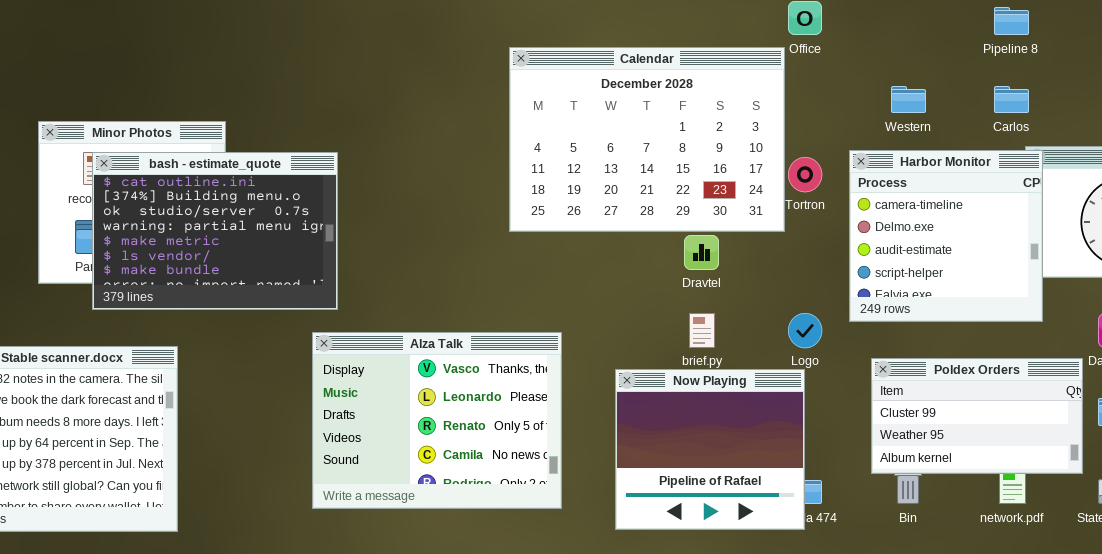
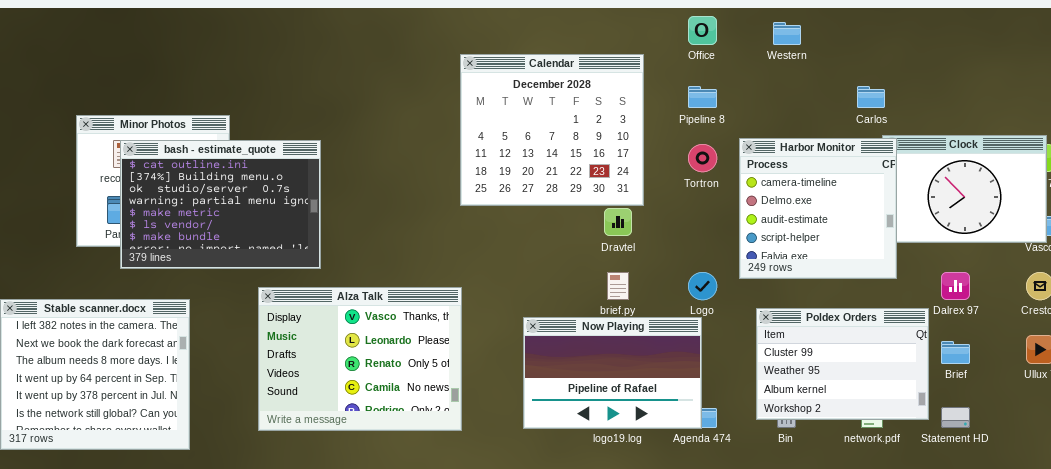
Pipeline 8: [994,7,1029,35] -> [688,86,717,108], moved
Calendar: [509,47,785,232] -> [460,54,644,206], resized
Western: [891,86,926,113] -> [773,22,801,45], moved
Alza Talk: [312,332,562,509] -> [258,287,462,431], moved
Poldex Orders: [871,358,1083,474] -> [756,308,929,420], resized
Now Playing: [615,369,805,530] -> [523,317,702,429], resized

